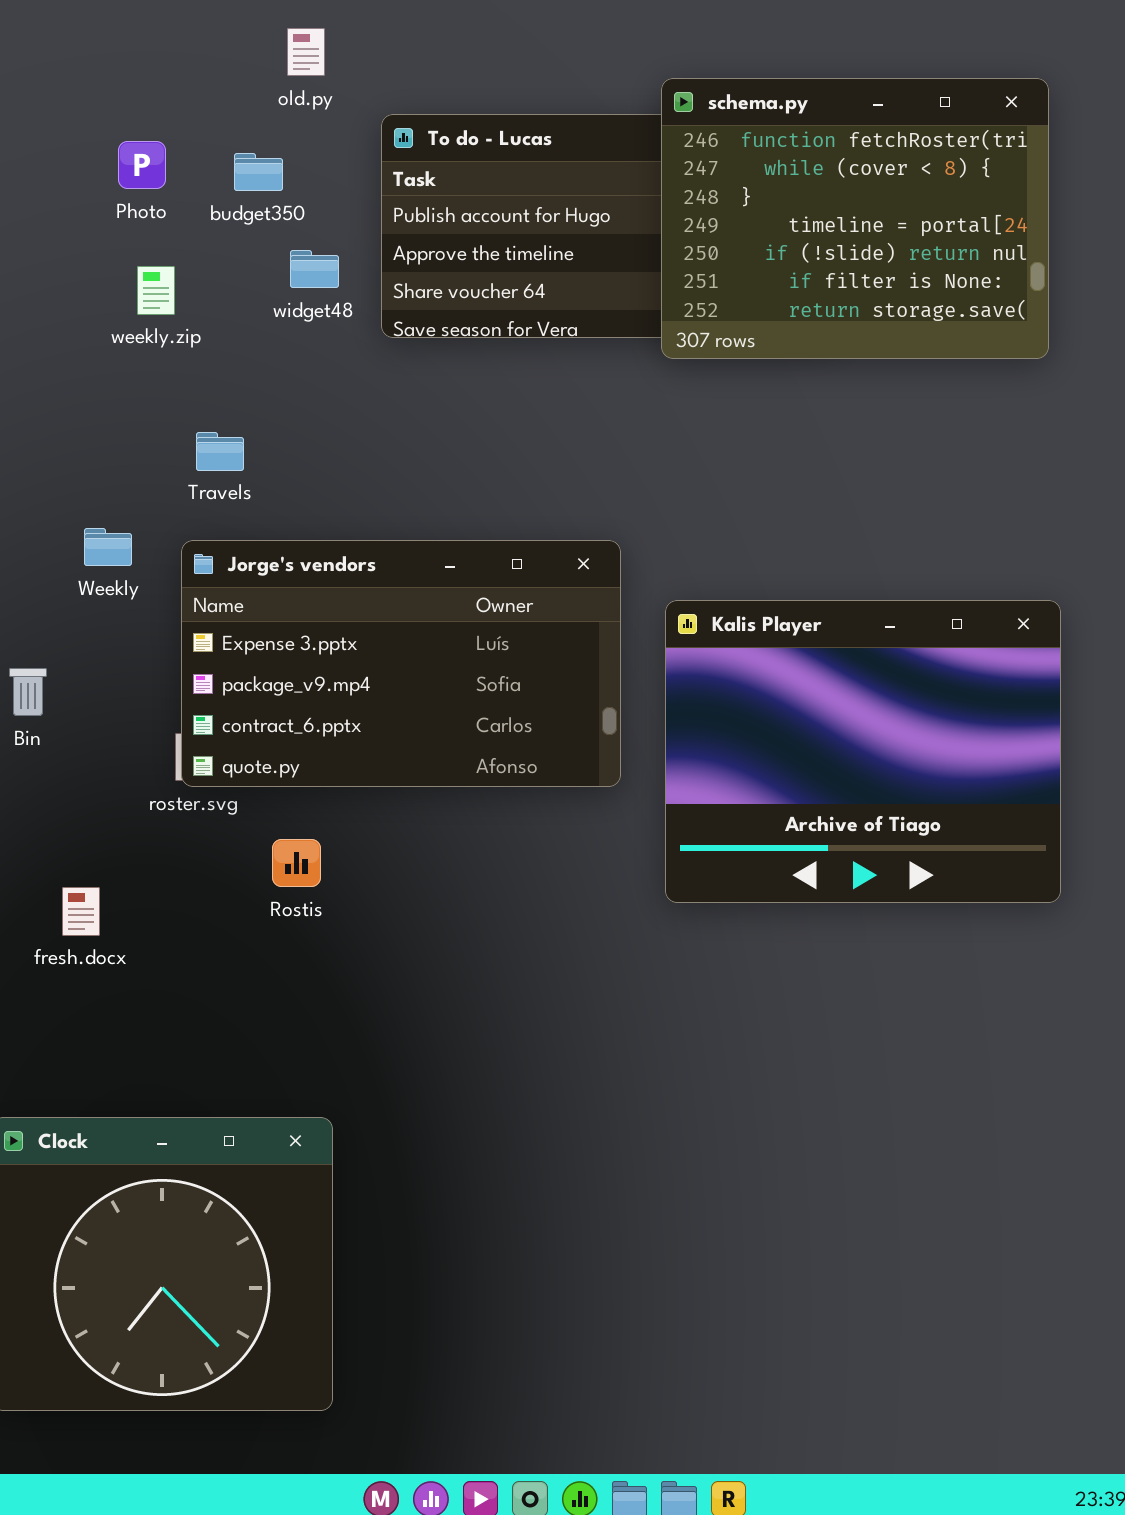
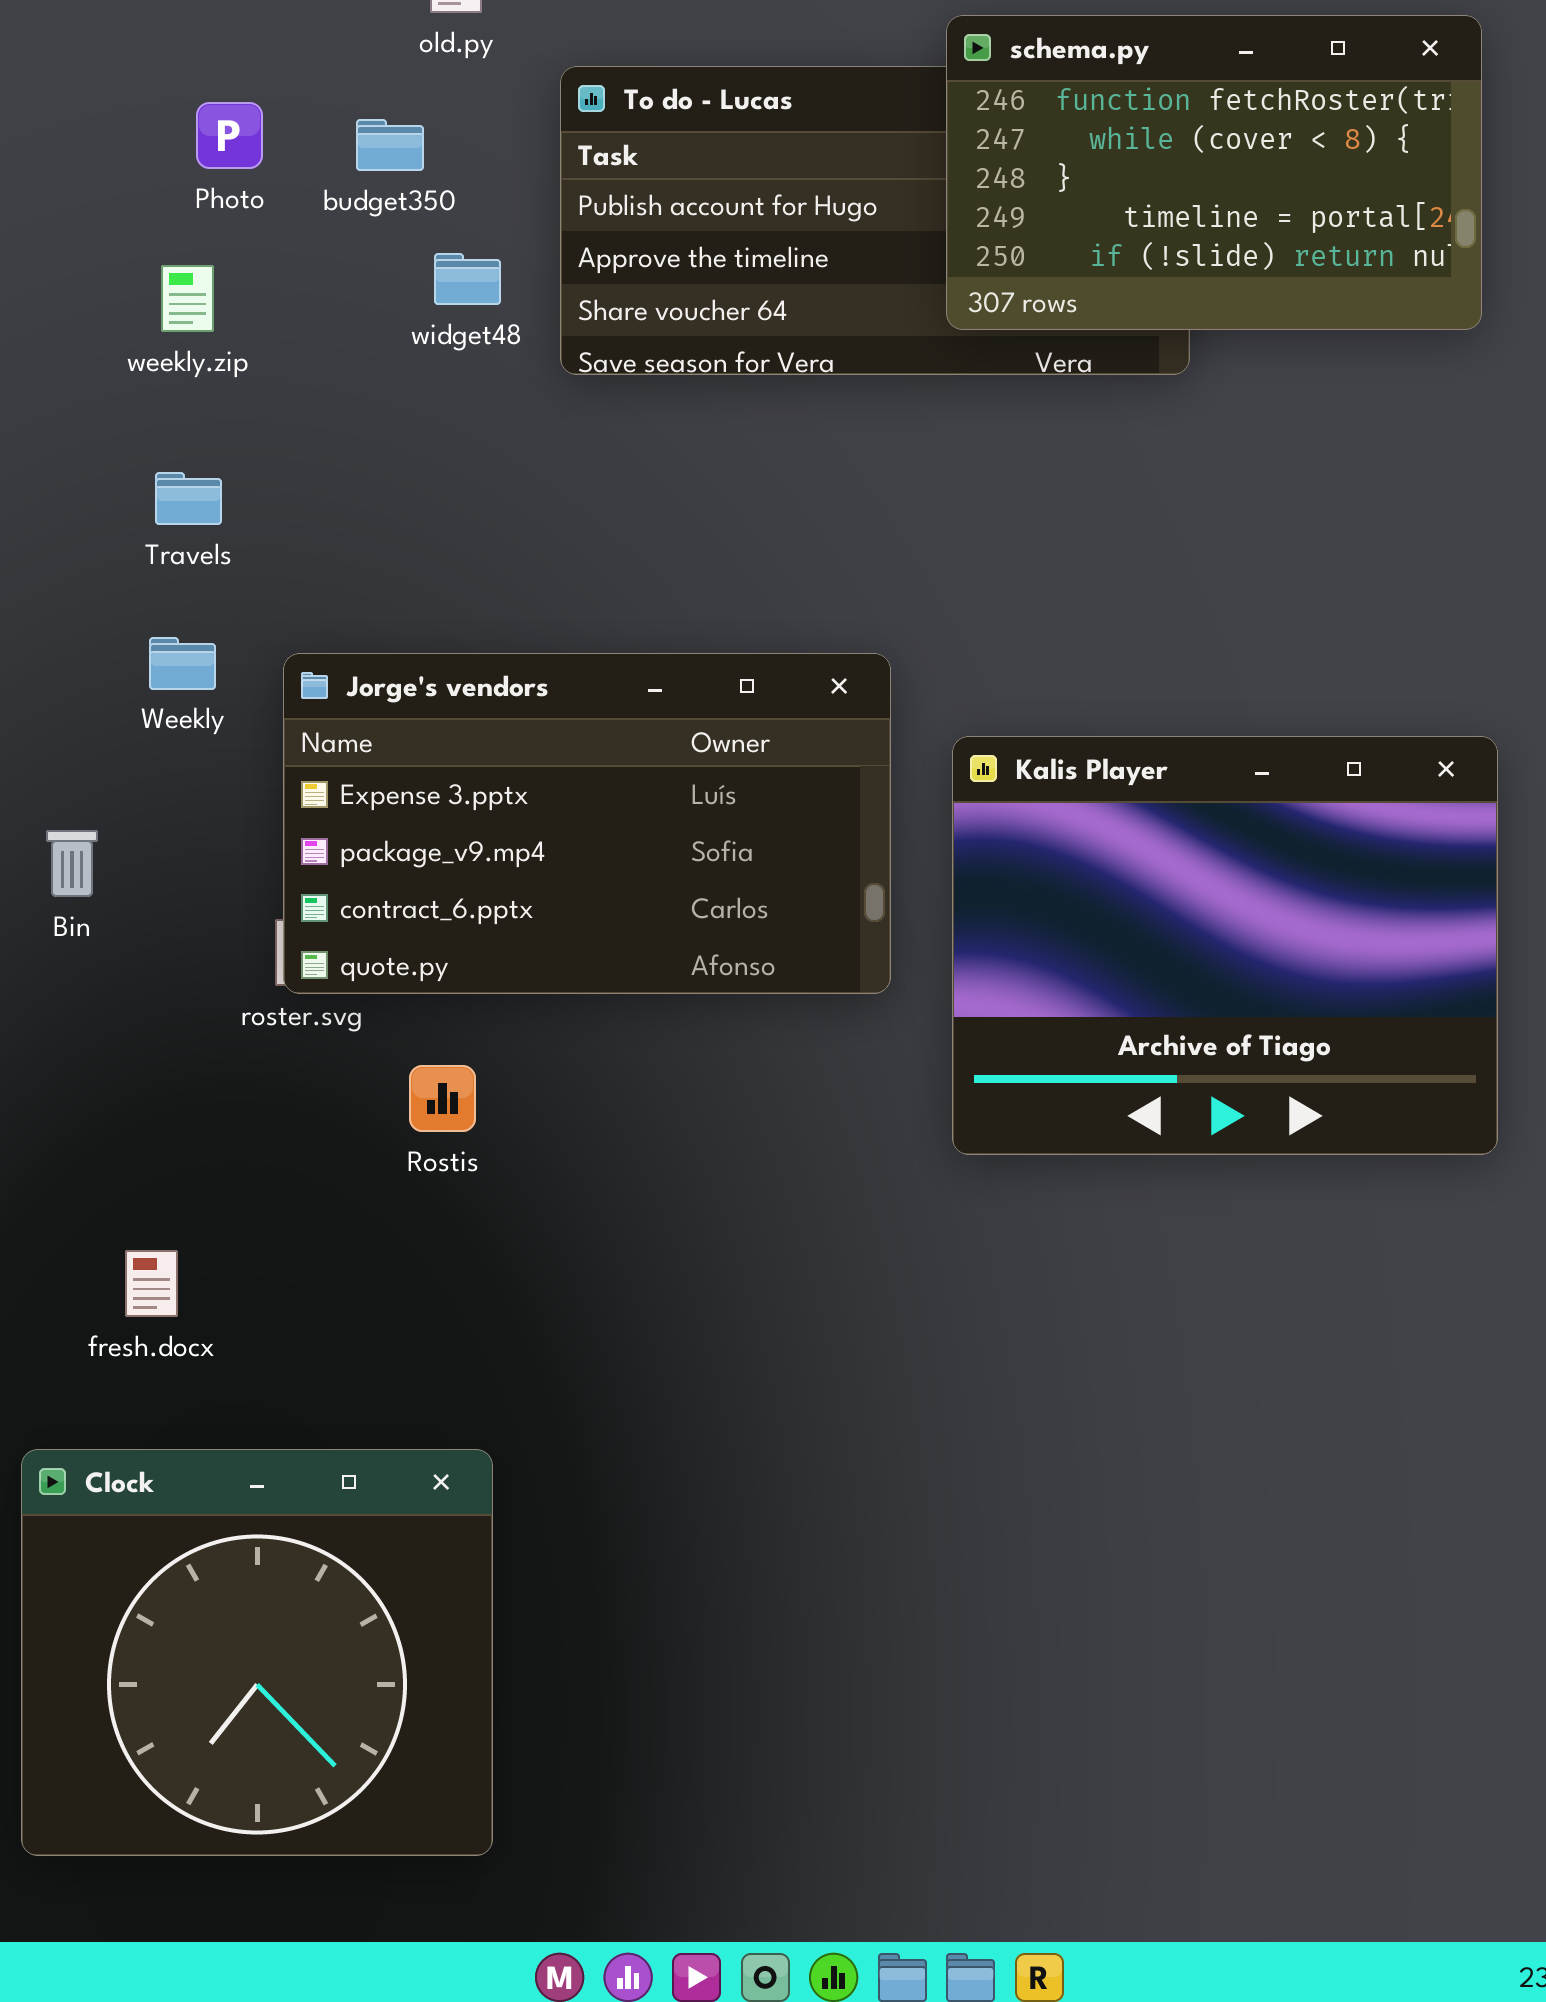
schema.py: [661,78,1049,359] -> [946,15,1482,330], resized
weekly.zip: [137,266,175,315] -> [161,265,214,332], moved
Travels: [196,432,244,471] -> [155,472,222,525], moved
fresh.docx: [62,887,100,936] -> [125,1250,178,1317], moved

